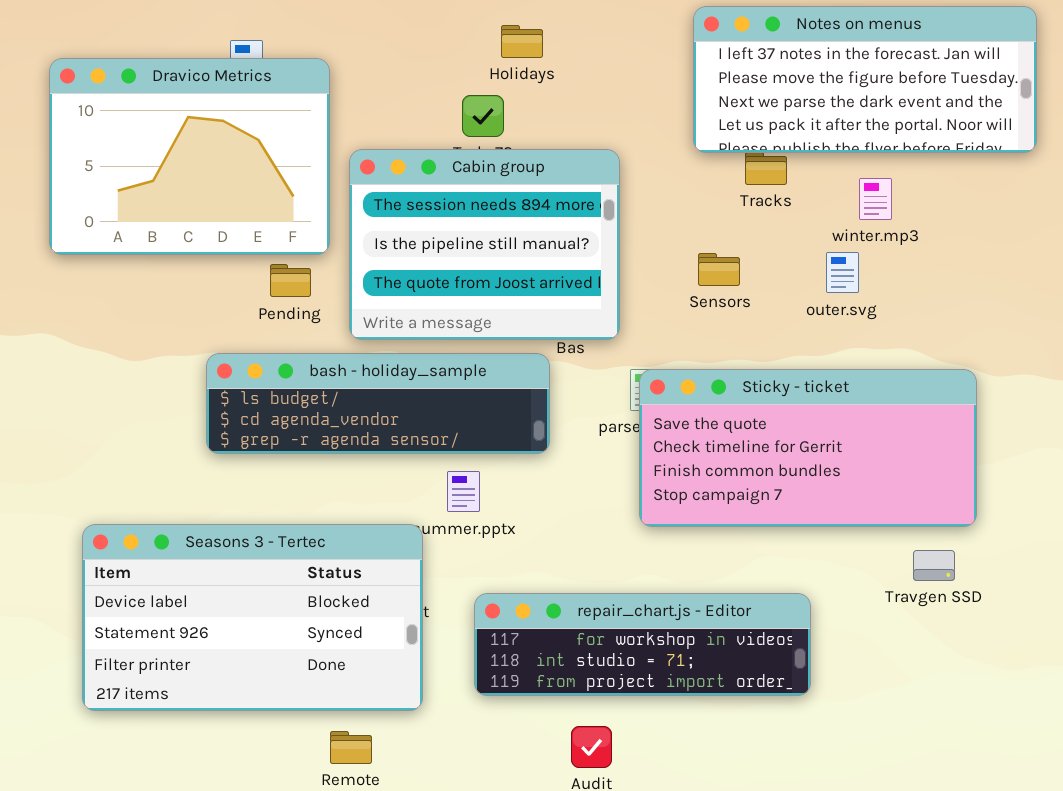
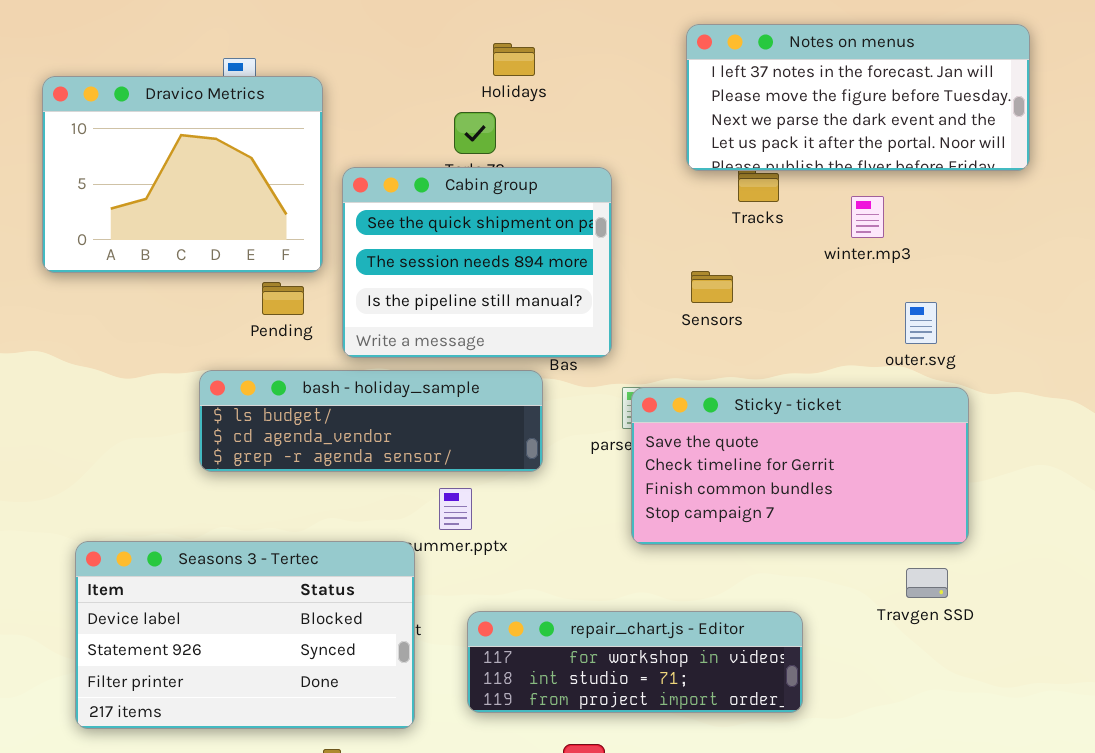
Cabin group: [349,149,620,340] -> [342,167,612,358], scrolled up 1 row
outer.svg: [826,252,859,293] -> [905,302,937,344], moved

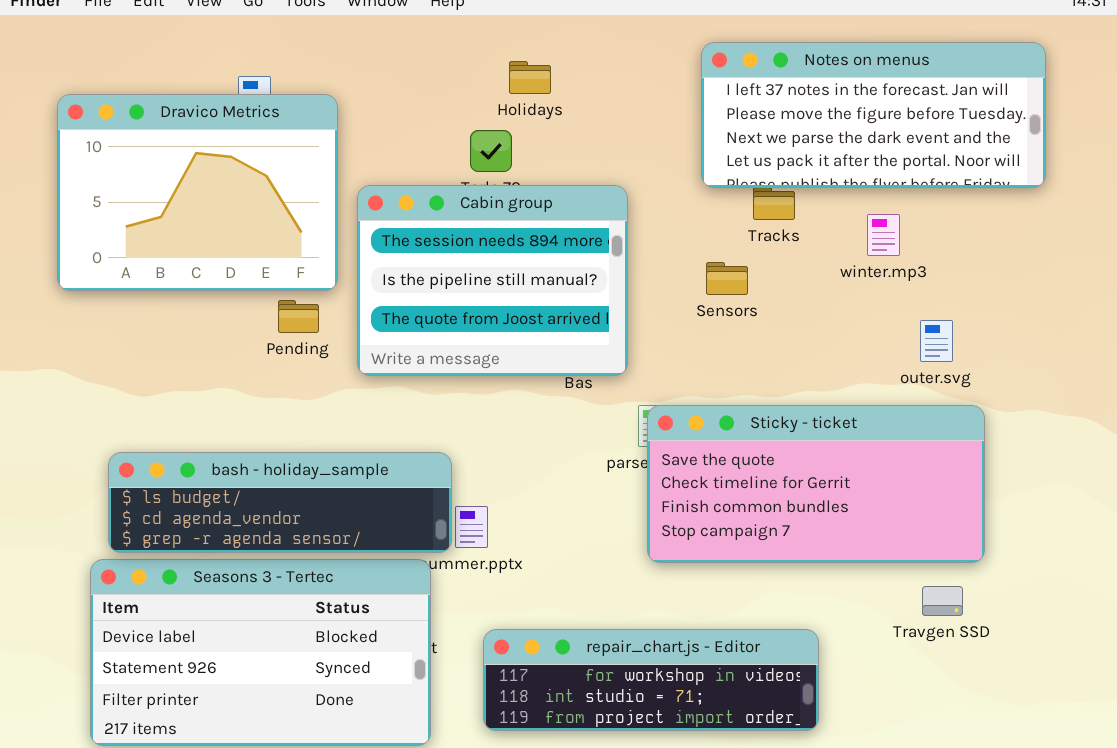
Cabin group: [342,167,612,358] -> [357,185,628,376], scrolled down 1 row
Sensors: [691,271,733,303] -> [706,262,748,295], moved
bash - holiday_sample: [199,370,543,472] -> [108,452,452,553], moved

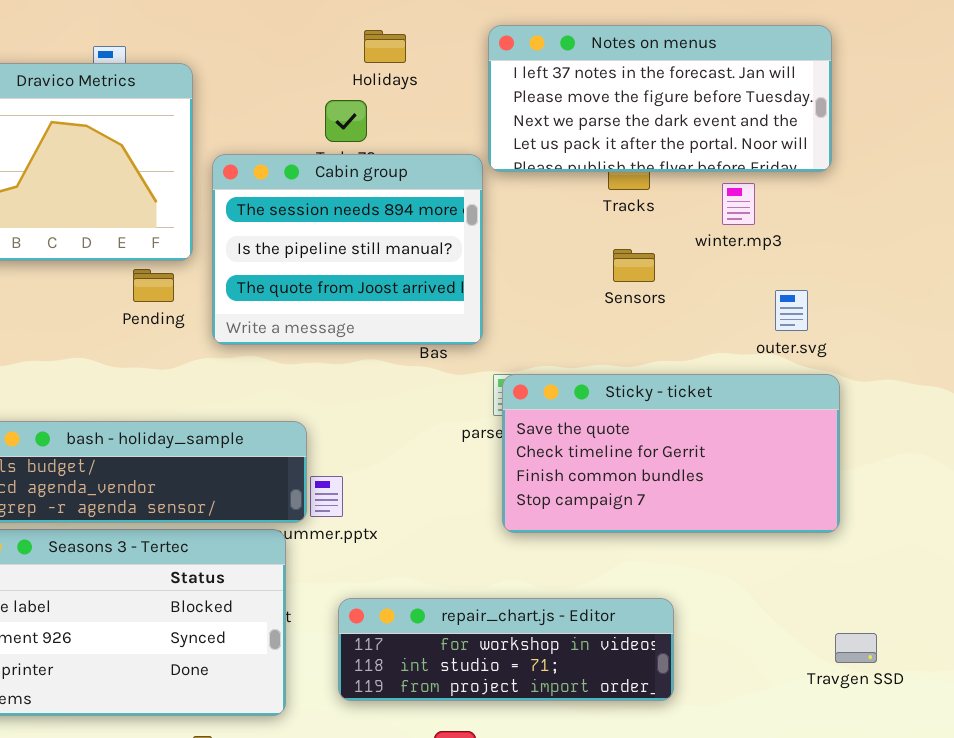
Notes on menus: [701,42,1046,188] -> [488,25,832,172], moved
Sensors: [706,262,748,295] -> [613,249,655,282], moved
Travgen SSD: [922,586,963,616] -> [835,633,877,663], moved

